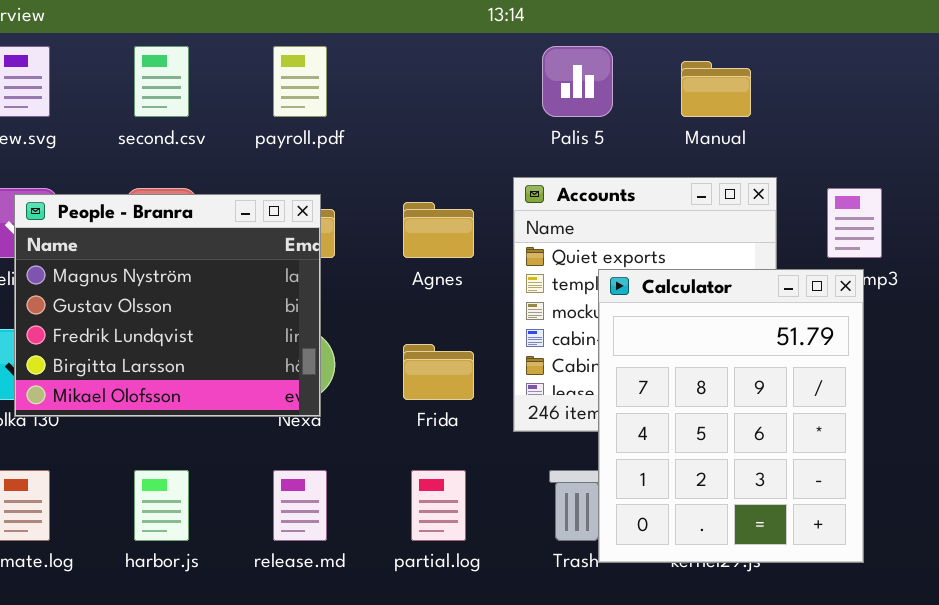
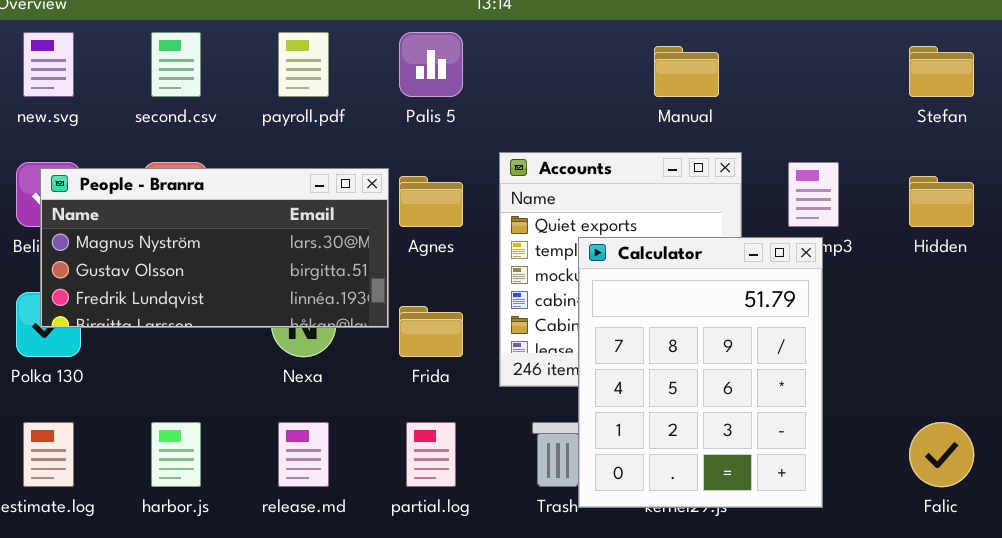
Palis 5: [542,46,613,117] -> [399,32,463,97], moved
People - Branra: [14,194,321,417] -> [40,168,389,328], resized

